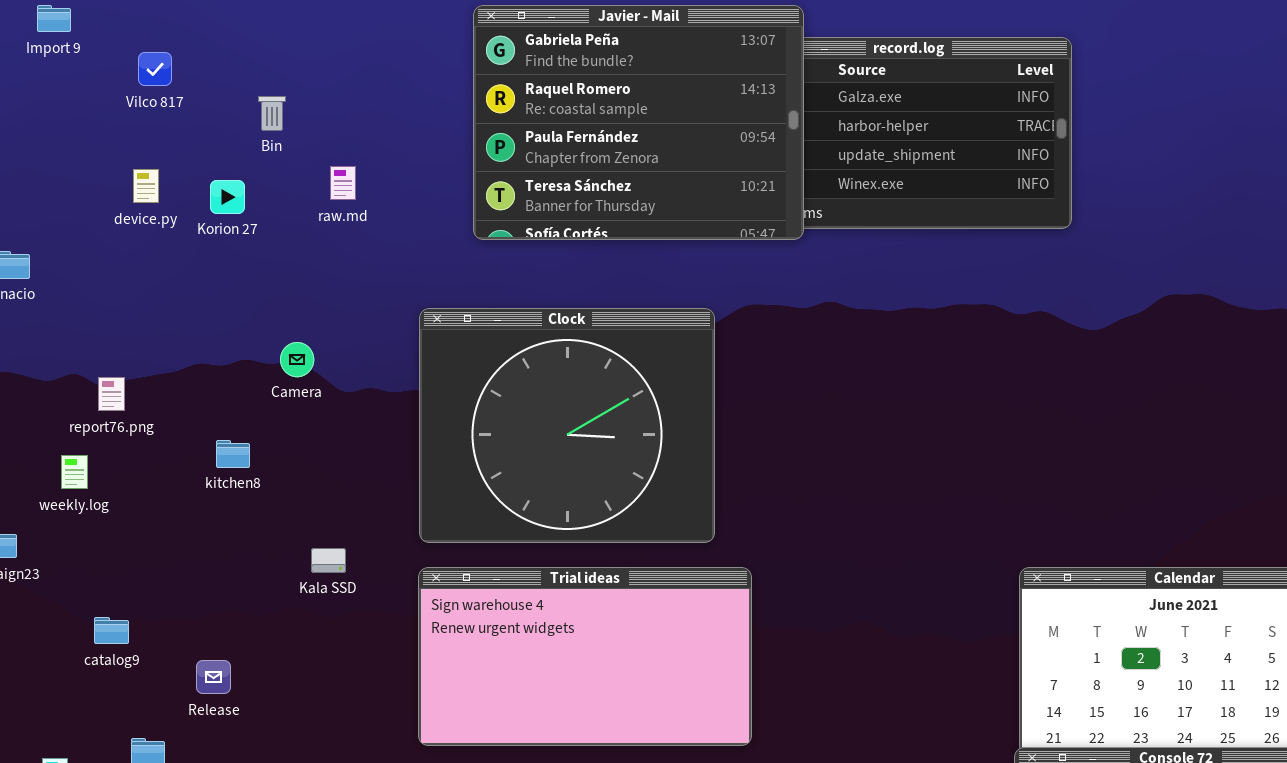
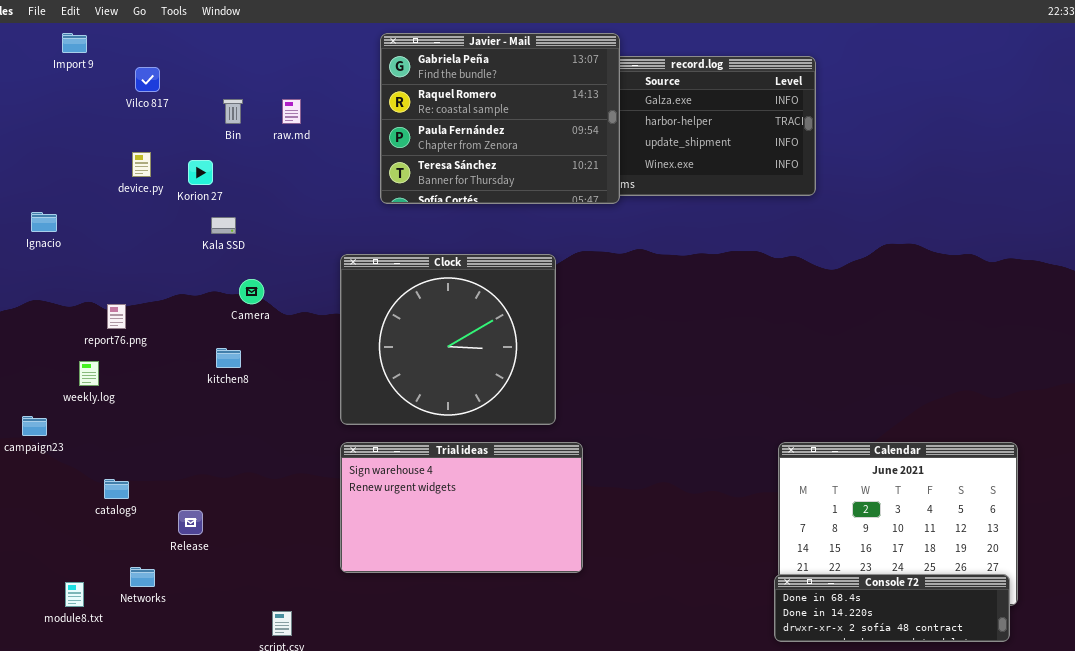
raw.md: [330,166,356,200] -> [282,99,301,124], moved
kitchen8: [216,440,250,468] -> [216,348,241,368], moved
Kala SSD: [311,548,346,573] -> [211,217,236,234], moved

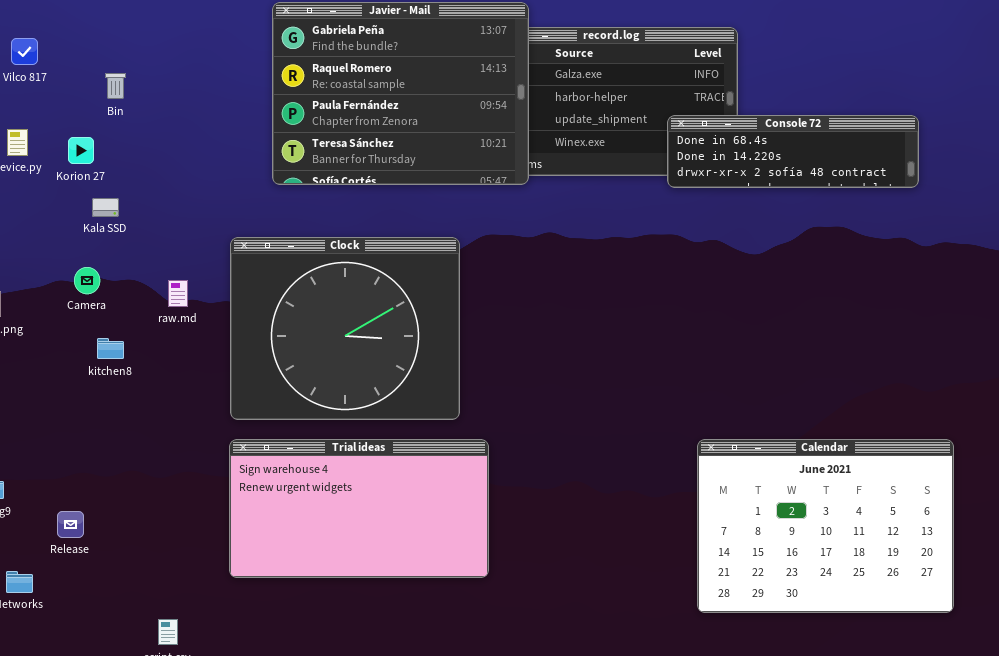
raw.md: [282,99,301,124] -> [168,280,188,307], moved
Camera: [239,279,264,304] -> [74,267,100,294], moved
Console 72: [774,574,1010,642] -> [667,115,919,188], moved

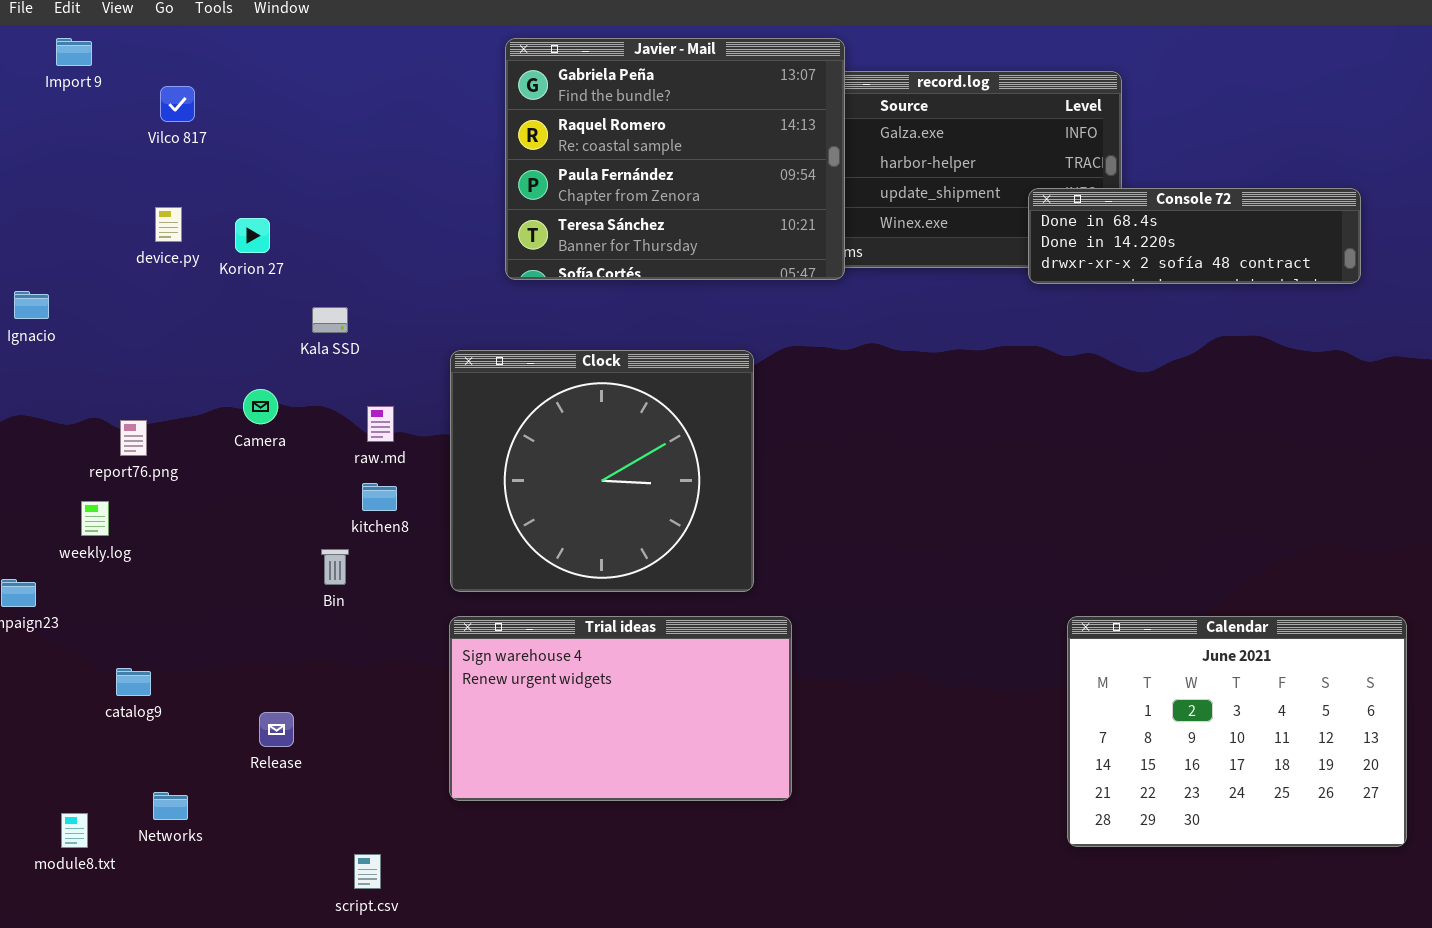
Bin: [105,73,126,99] -> [321,549,349,585], moved
Kala SSD: [92,198,119,217] -> [312,307,348,333], moved
kitchen8: [97,338,124,359] -> [362,483,397,511], moved
Release: [57,511,84,538] -> [259,712,294,747], moved

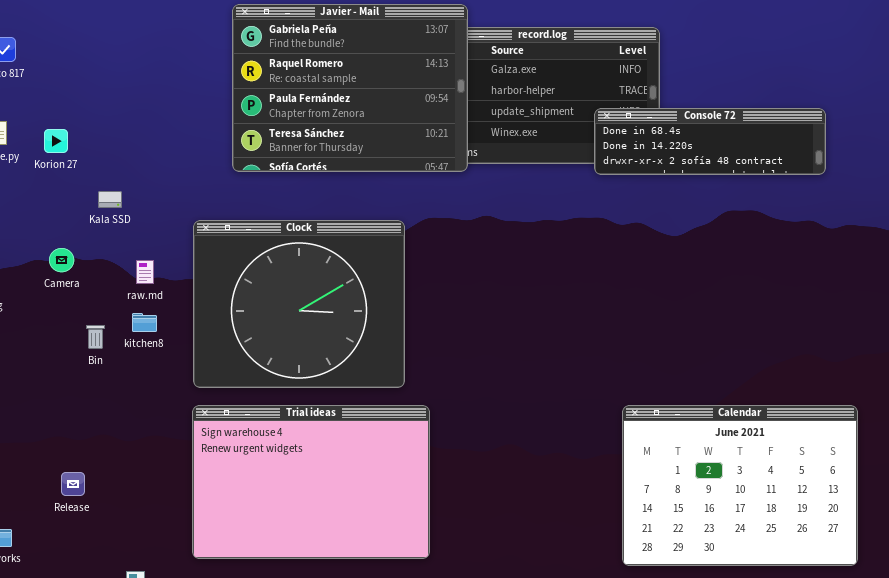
Bin: [321,549,349,585] -> [86,325,105,349], moved
Trial ideas: [449,616,792,801] -> [192,405,430,559], resized

